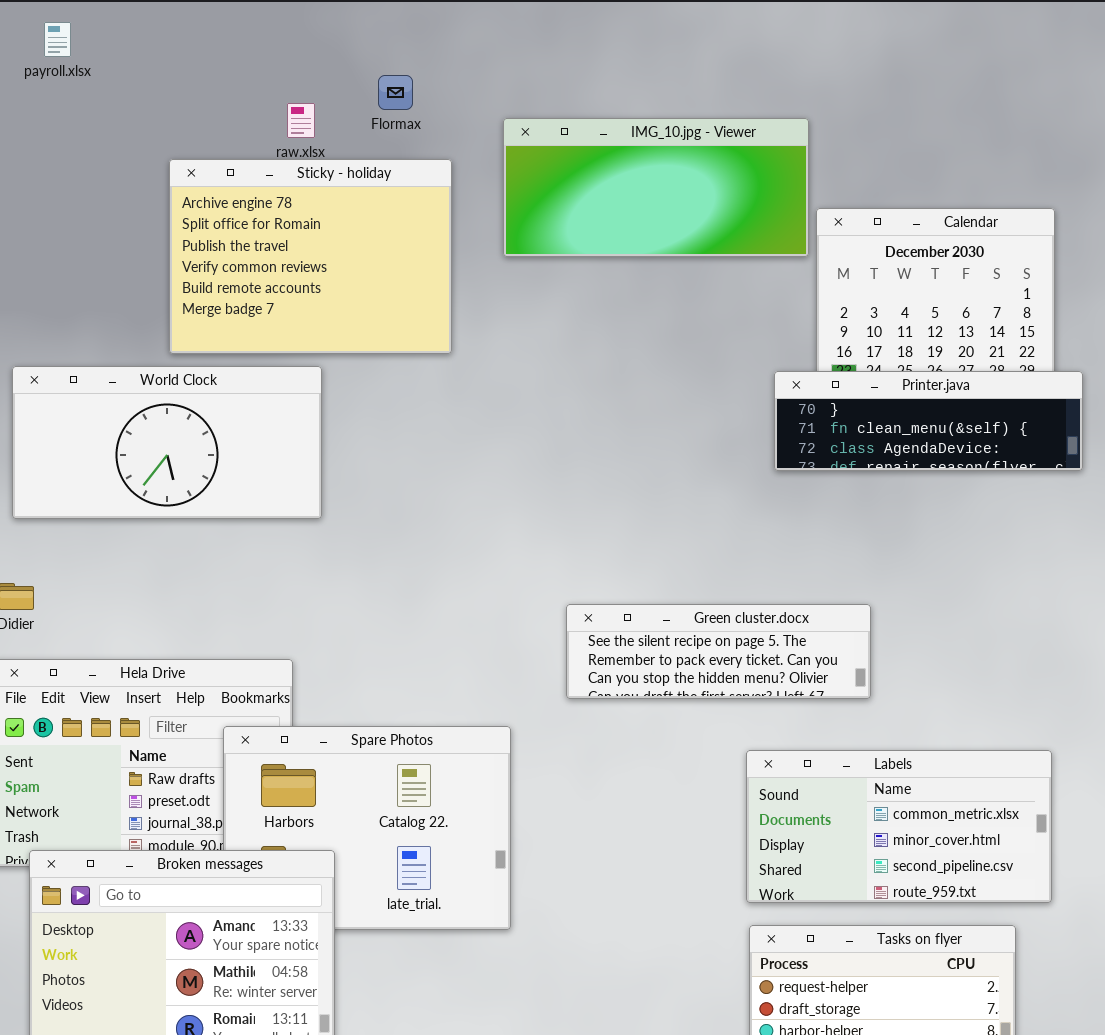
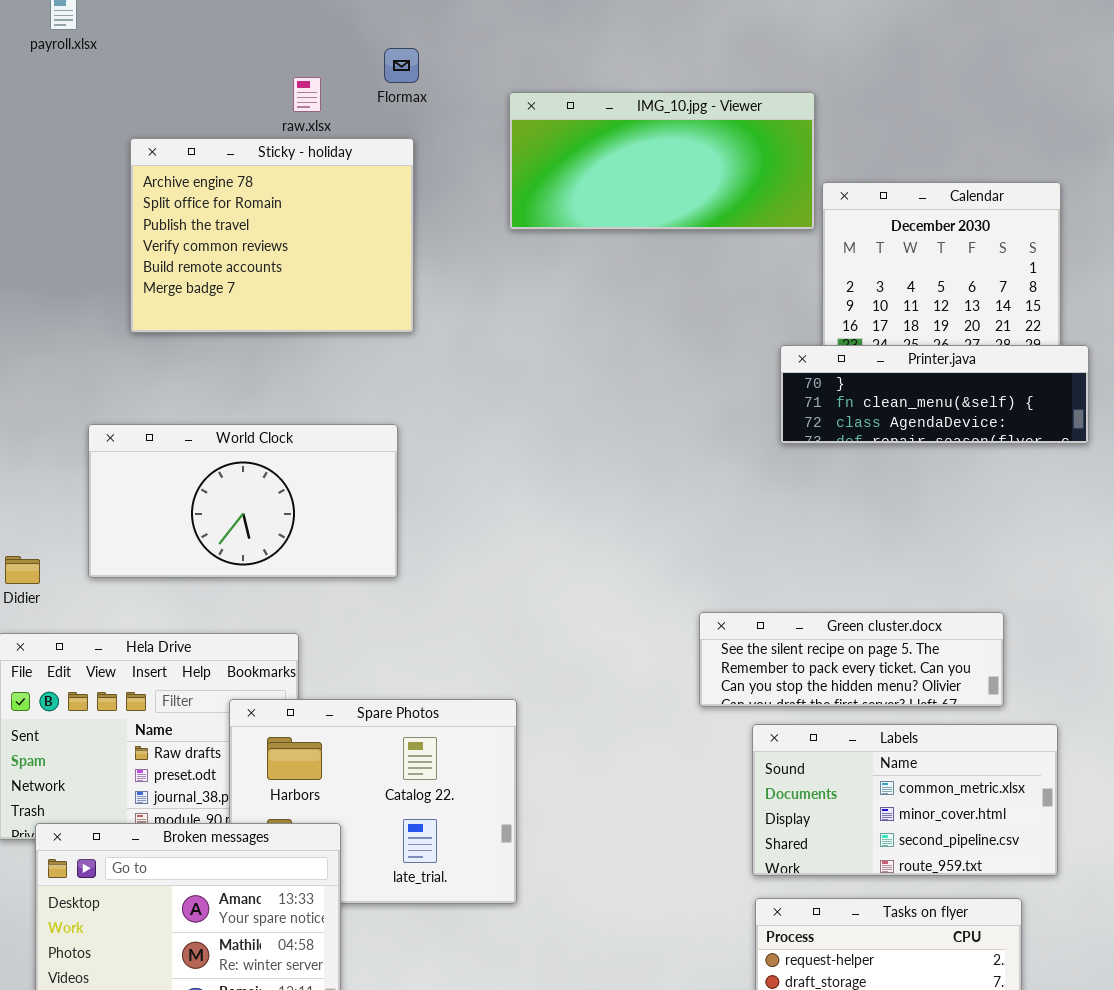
Sticky - holiday: [169,159,452,354] -> [130,138,414,333], moved
World Clock: [12,366,322,519] -> [88,424,398,578], moved
Green cluster.docx: [566,604,871,699] -> [699,612,1004,707], moved

